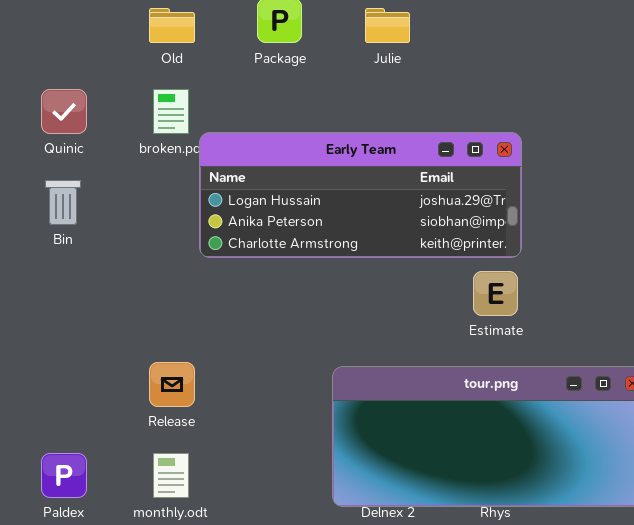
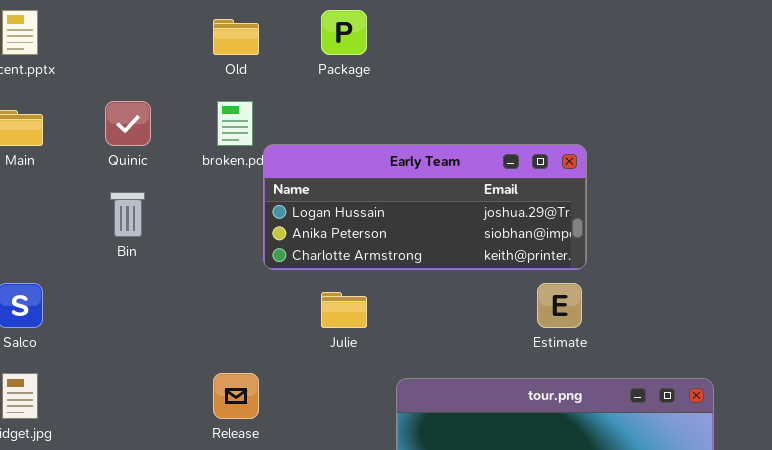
Julie: [365,8,410,43] -> [321,292,367,328], moved

